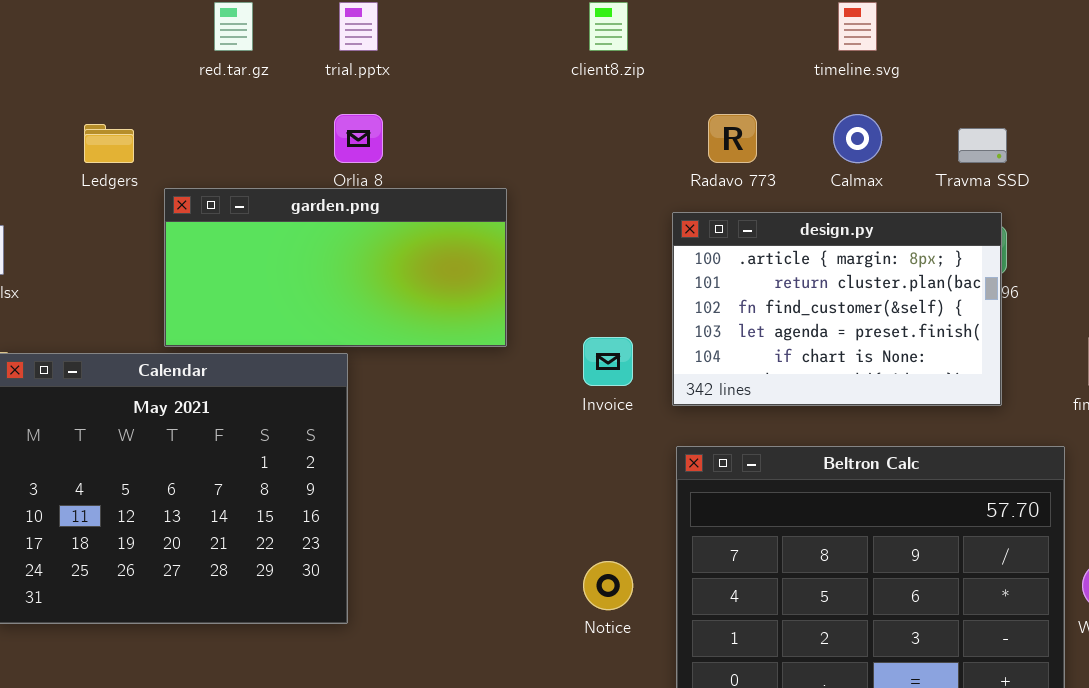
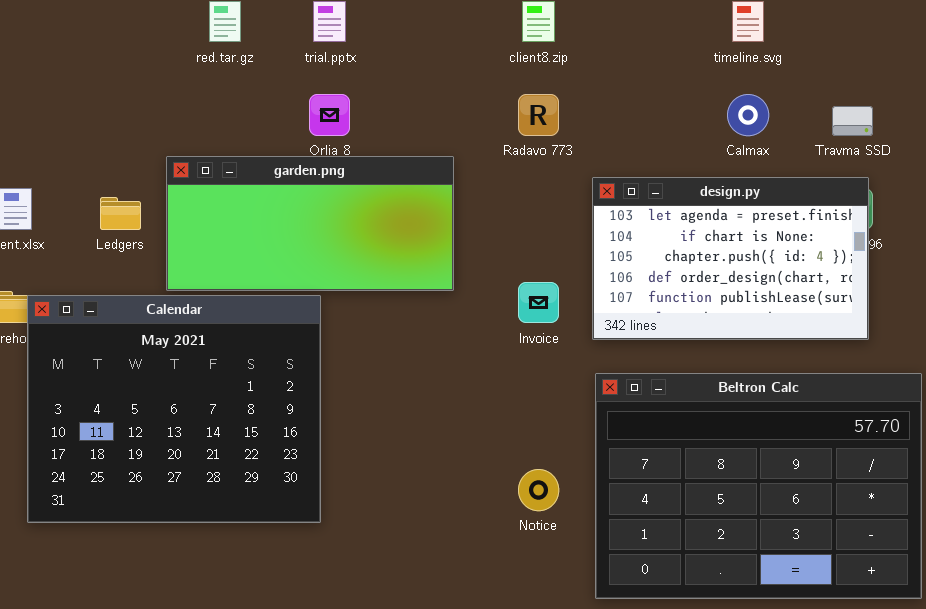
Radavo 773: [708,114,757,163] -> [518,94,559,136], moved
Ledgers: [84,124,134,163] -> [100,197,141,230], moved
design.py: [672,212,1002,406] -> [592,177,869,340], scrolled down 3 rows

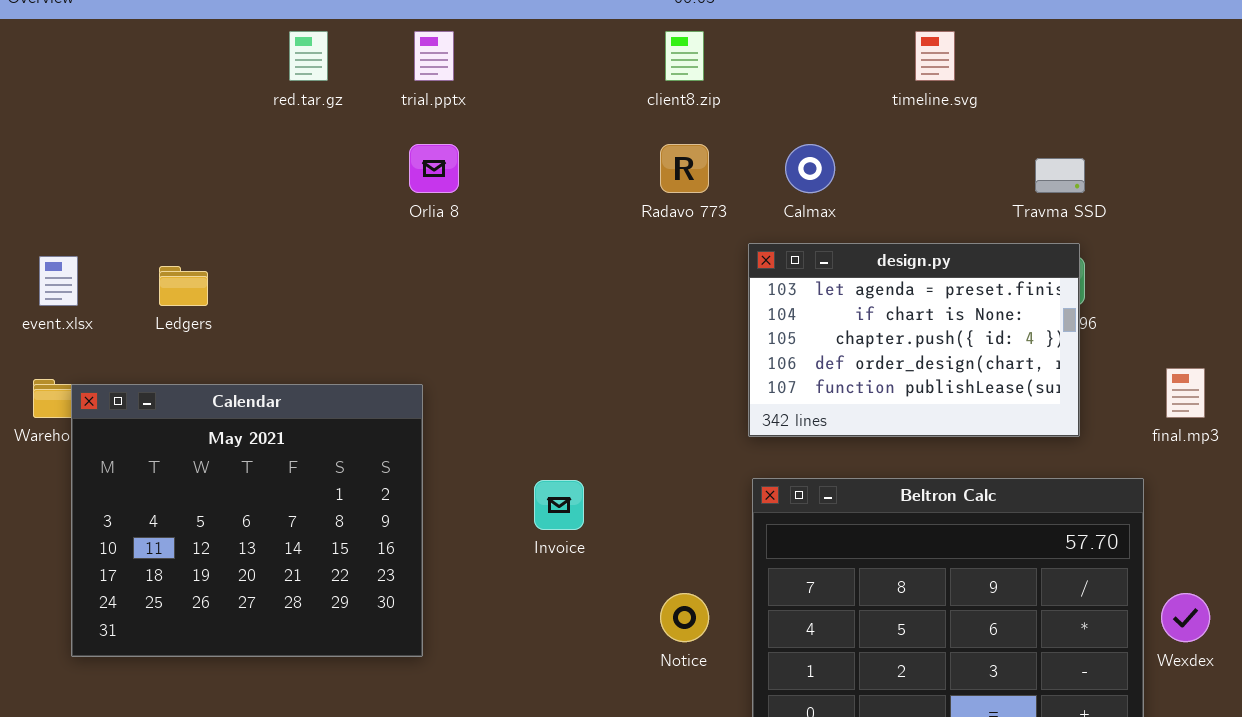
Calmax: [727,94,769,136] -> [785,144,835,193], moved
garden.png: [166,156,454,291] -> none, closed
Invoice: [518,282,559,323] -> [534,480,584,530], moved

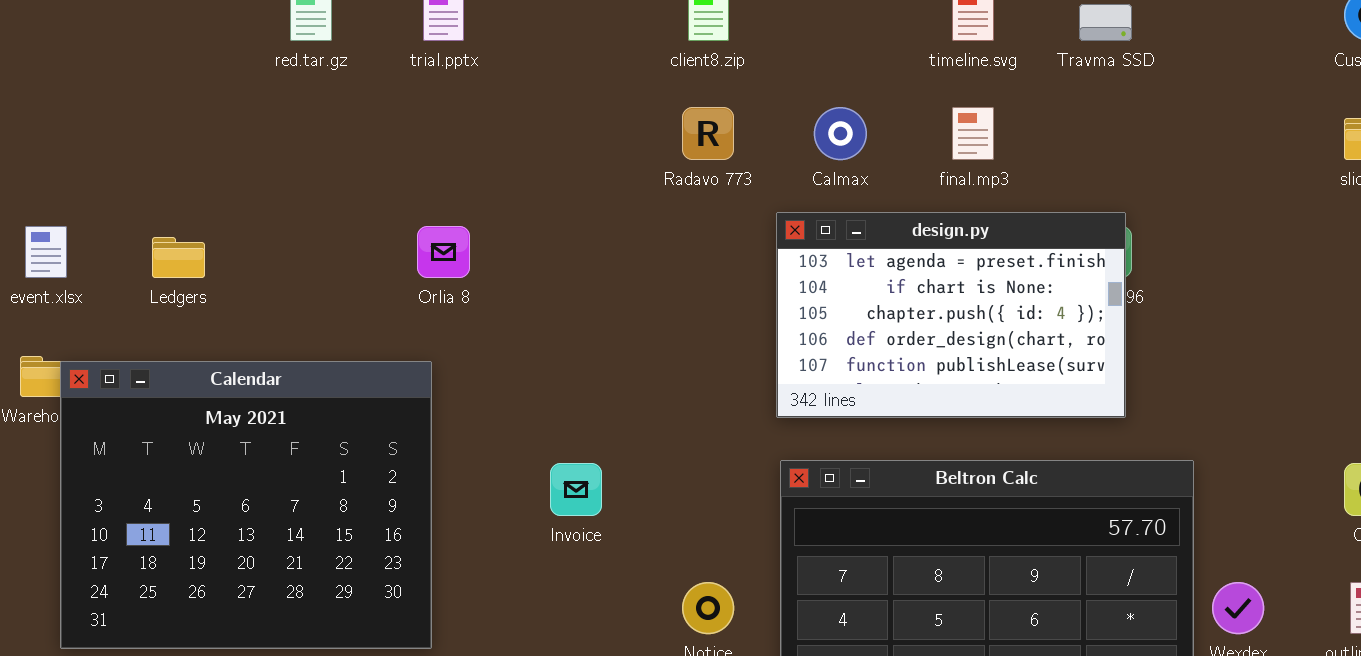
Orlia 8: [409,144,459,193] -> [417,226,470,278], moved
Travma SSD: [1035,158,1085,193] -> [1079,4,1132,41], moved
final.mp3: [1166,368,1205,418] -> [952,107,994,160], moved

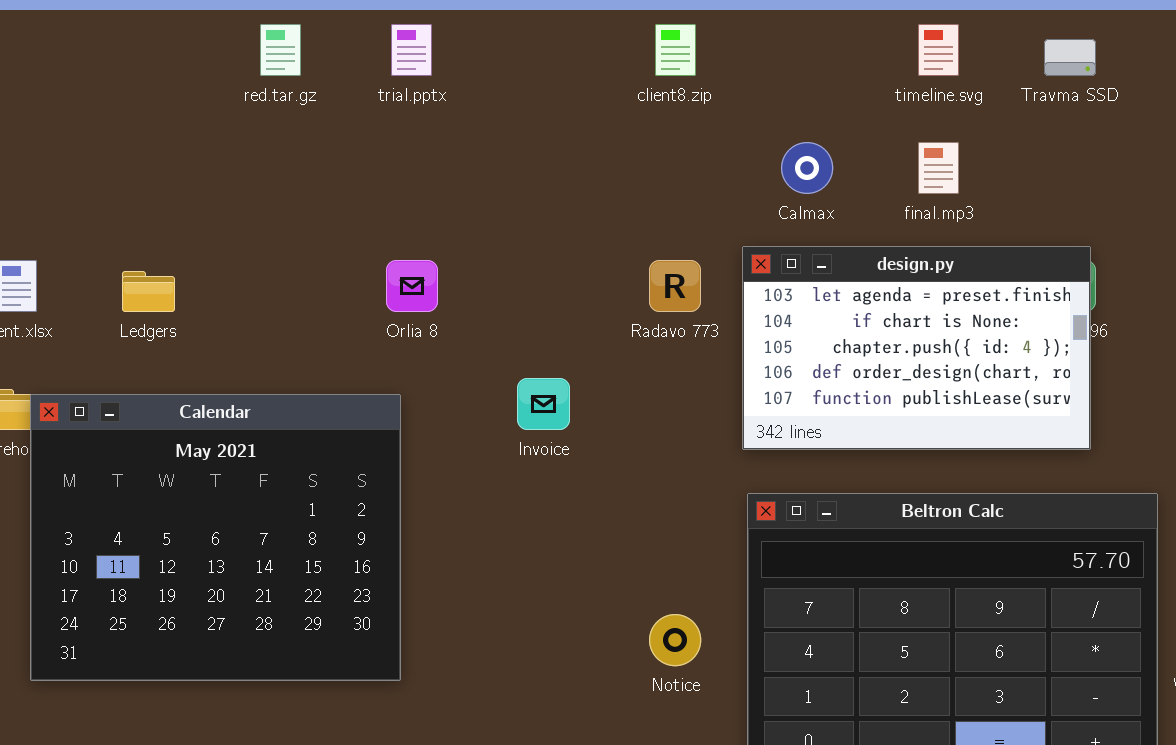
Radavo 773: [682,107,734,160] -> [649,260,701,312], moved
Invoice: [550,463,602,516] -> [517,378,570,430], moved

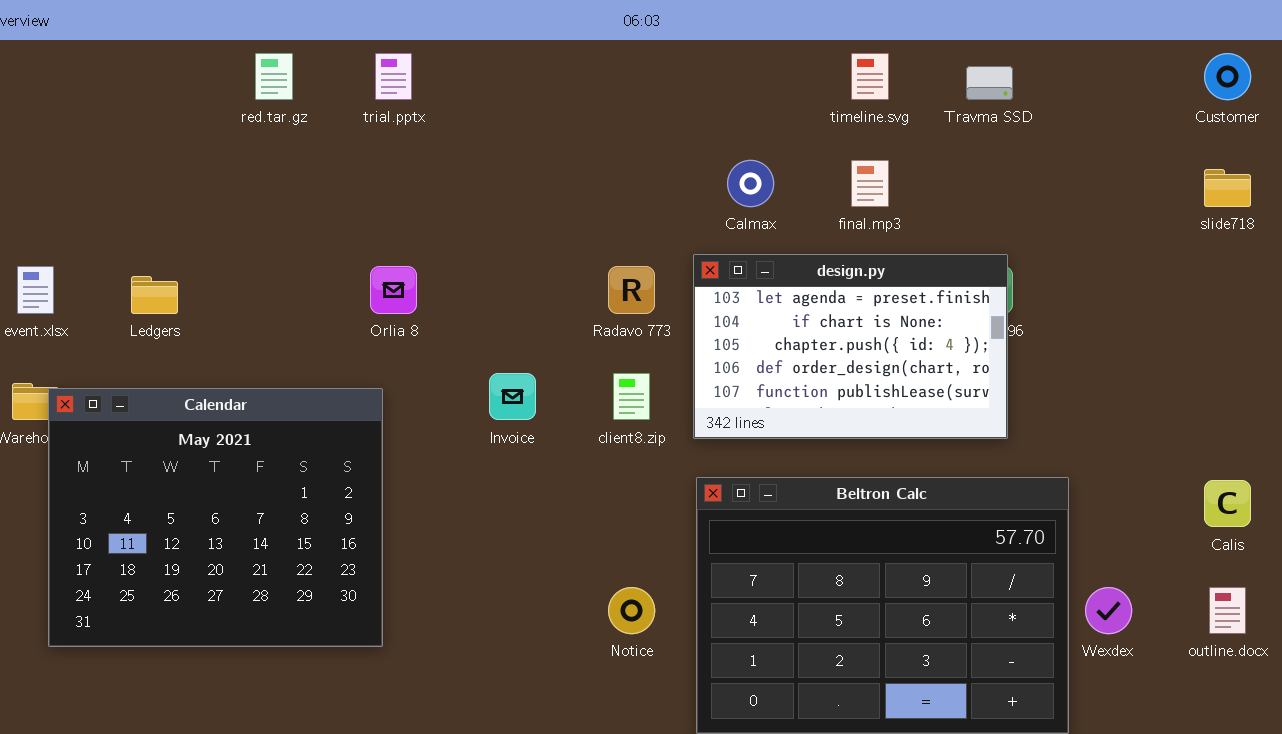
client8.zip: [655,24,696,76] -> [613,373,650,420], moved

